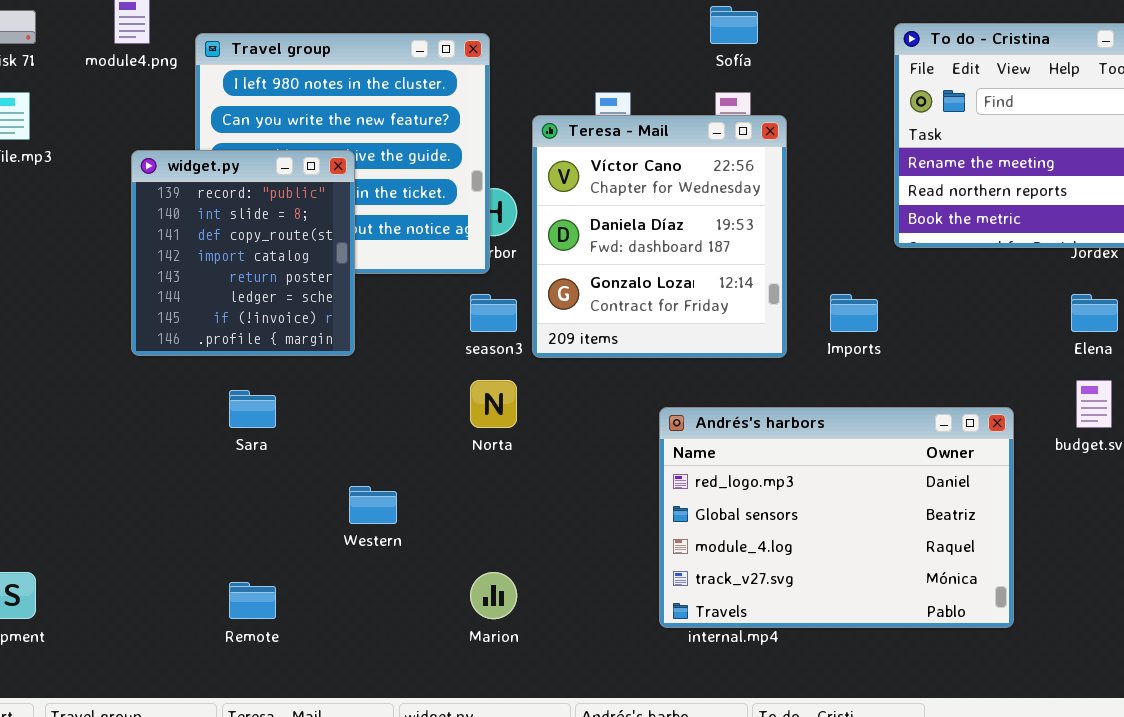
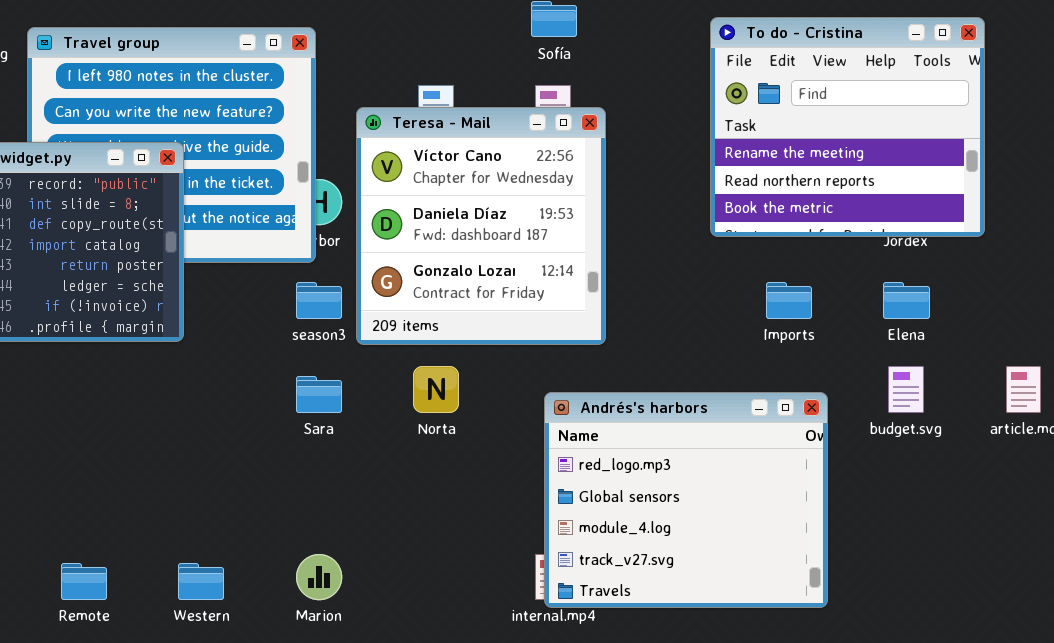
Imports: [830,294,878,332] -> [766,282,812,319], moved
Norta: [470,380,517,428] -> [413,366,459,413], moved
Sara: [229,390,276,428] -> [296,376,342,413], moved
Andrés's harbors: [659,407,1014,628] -> [544,392,828,608], resized
Western: [349,486,397,524] -> [178,563,224,600], moved

